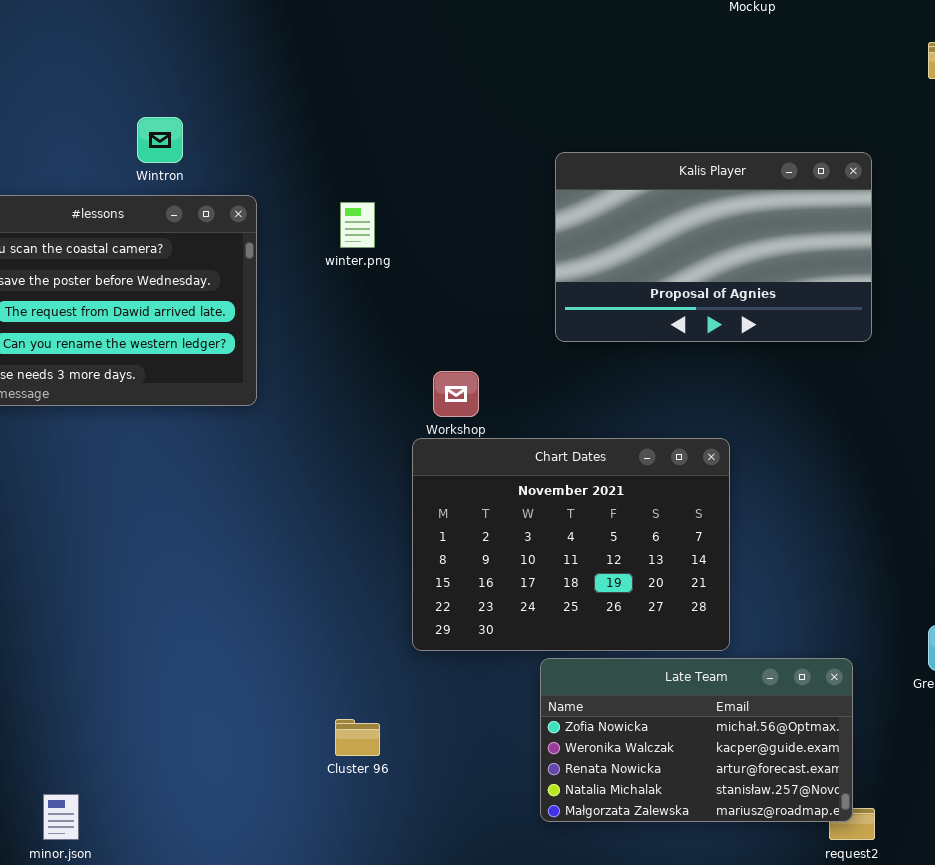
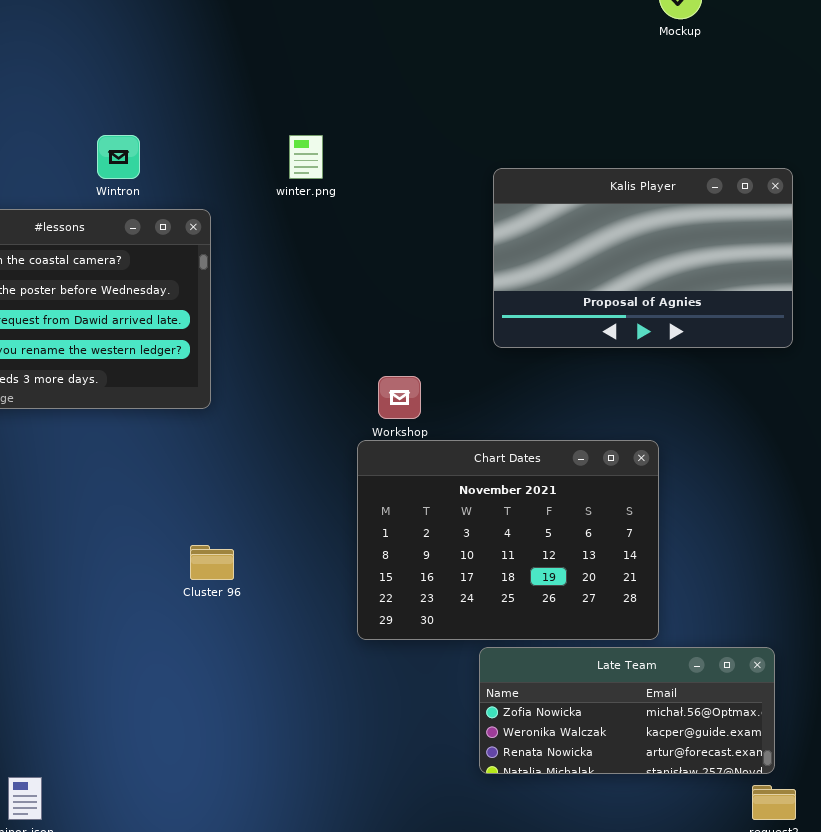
winter.png: [340,202,375,248] -> [289,135,323,179], moved
Late Team: [540,658,853,822] -> [479,647,775,774], resized
Cluster 96: [335,719,380,756] -> [190,545,234,580], moved

